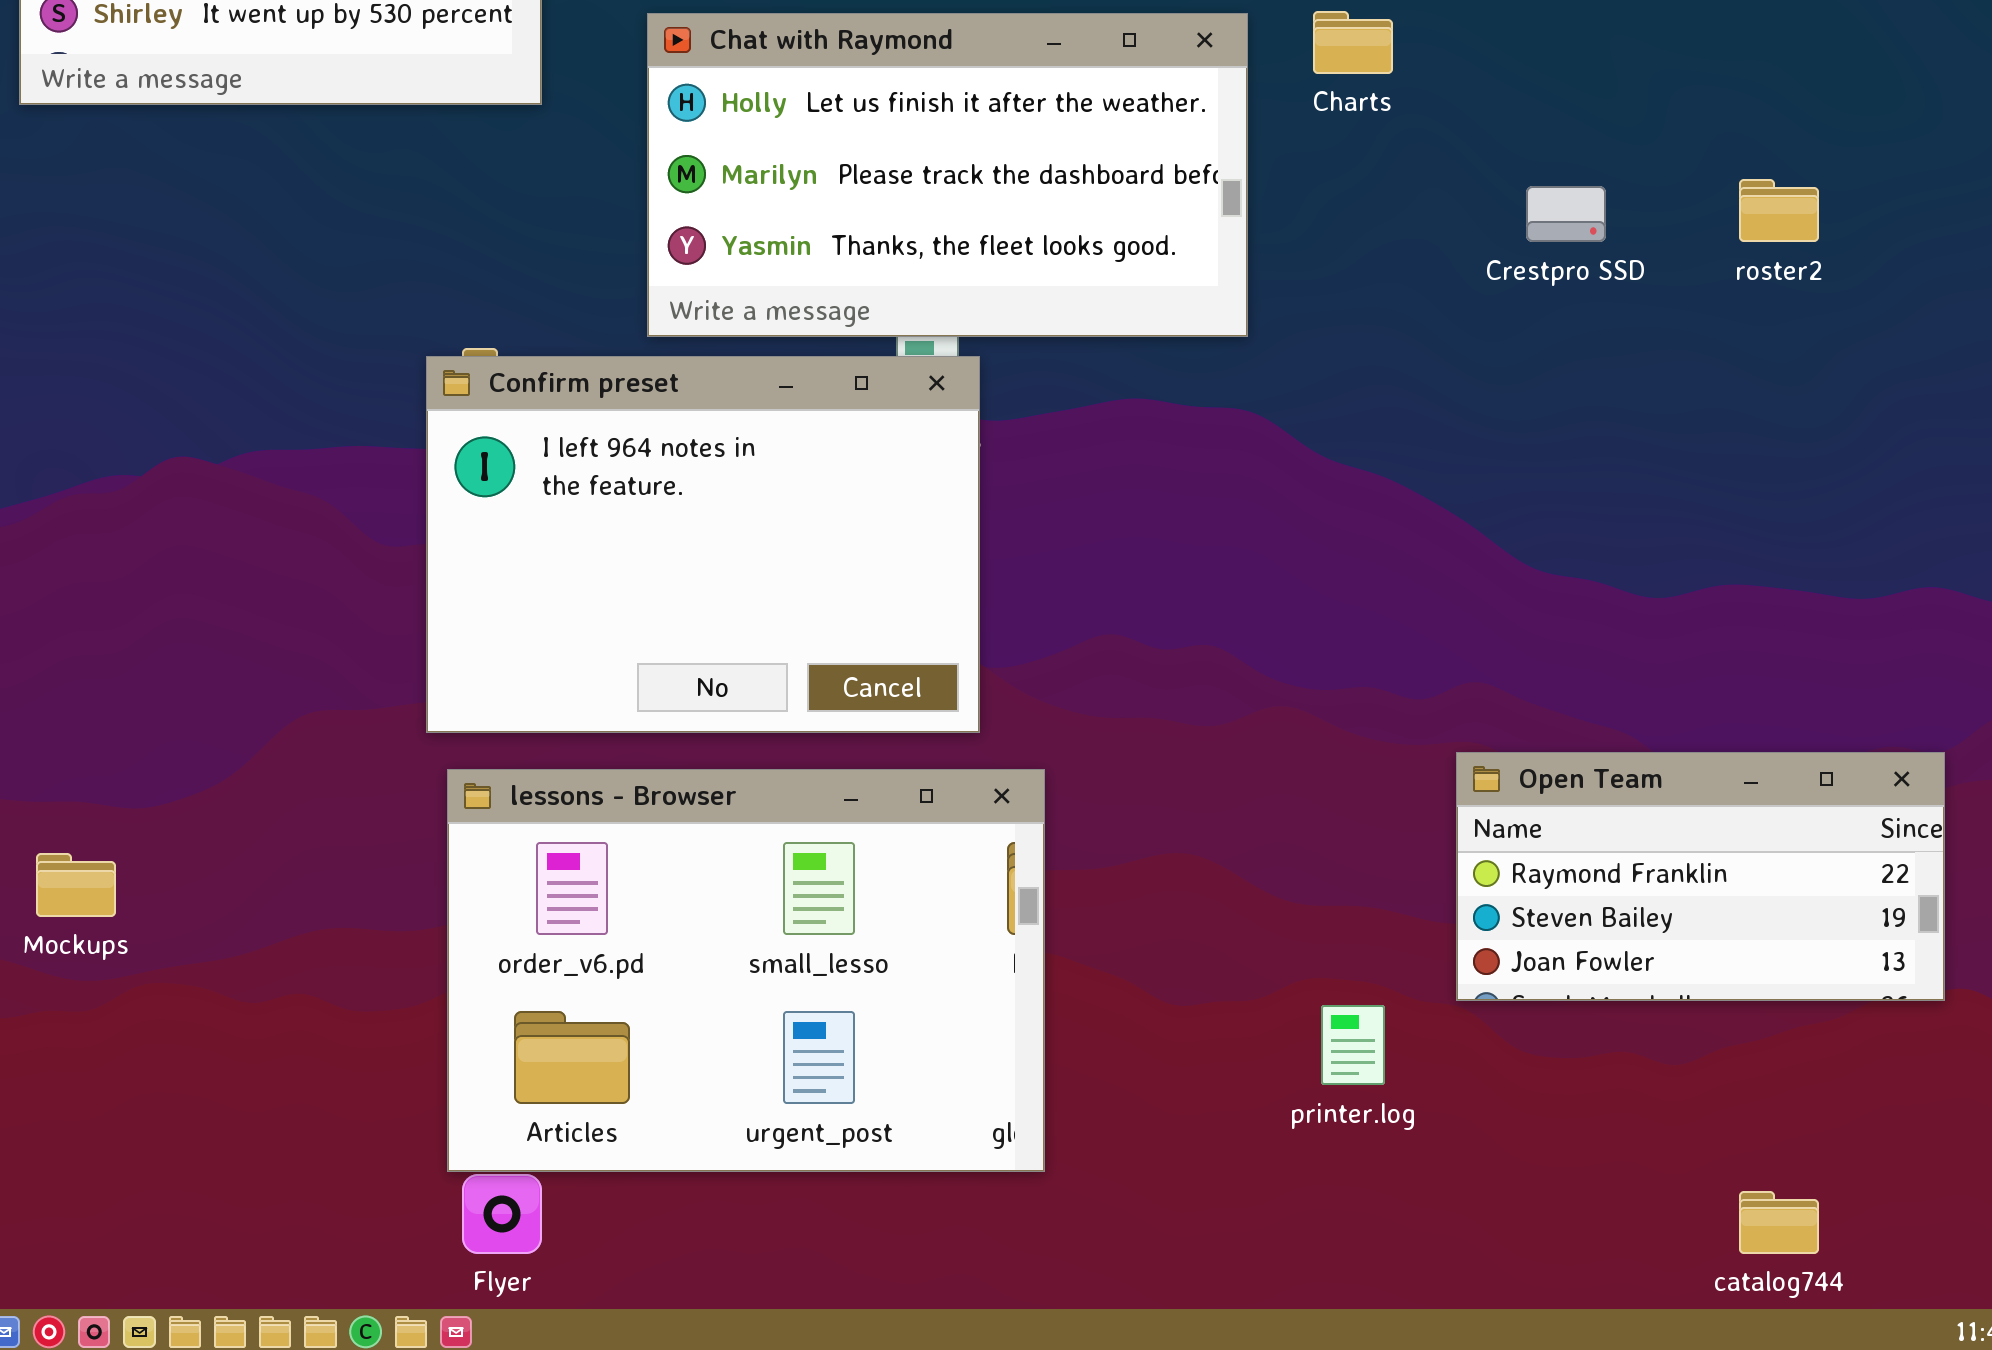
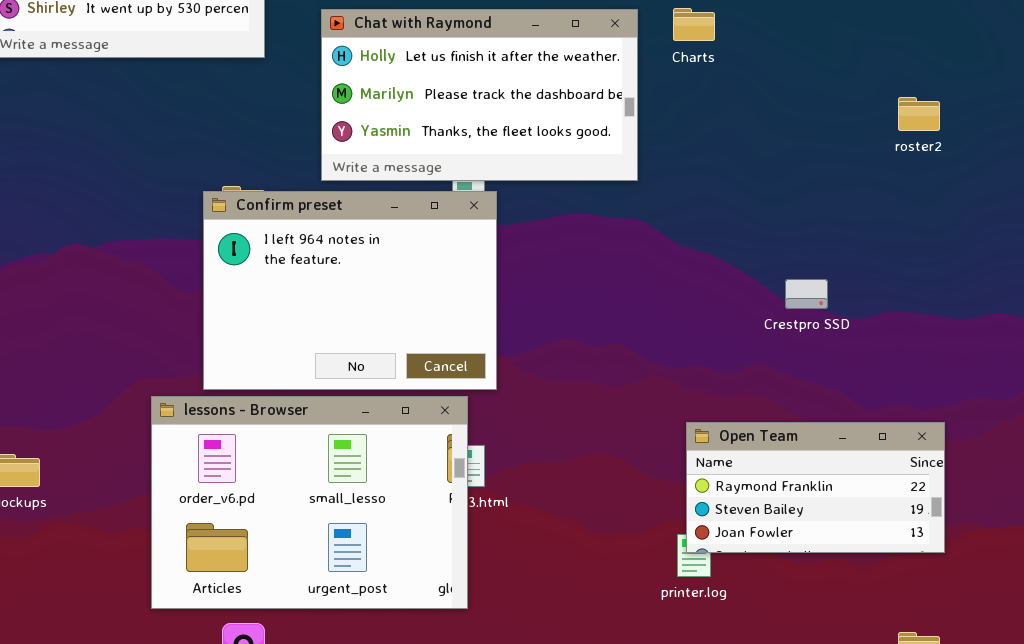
Crestpro SSD: [1526,186,1606,242] -> [785,279,828,309], moved
Open Team: [1456,752,1945,1001] -> [686,422,945,553], moved
lessons - Browser: [447,769,1045,1172] -> [151,396,468,609], moved

